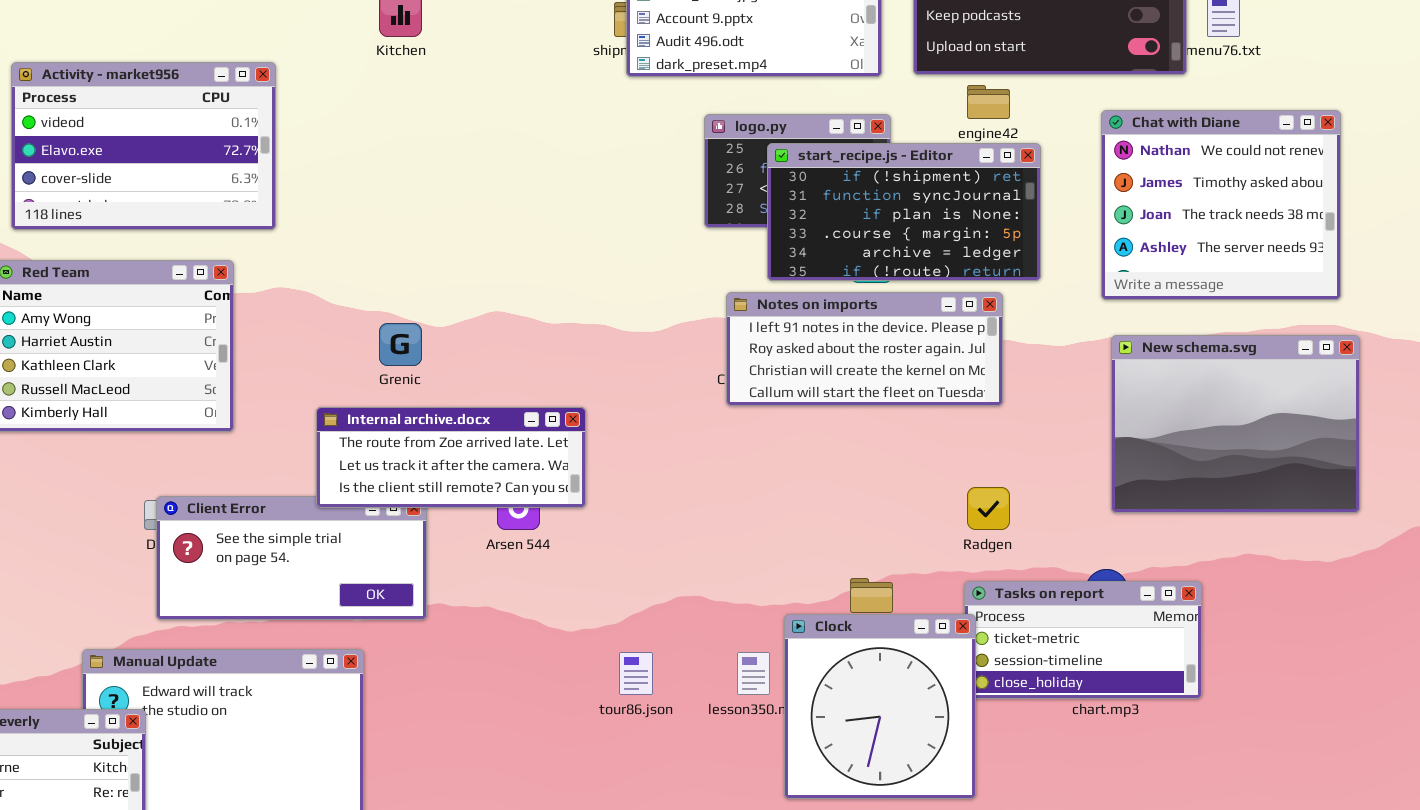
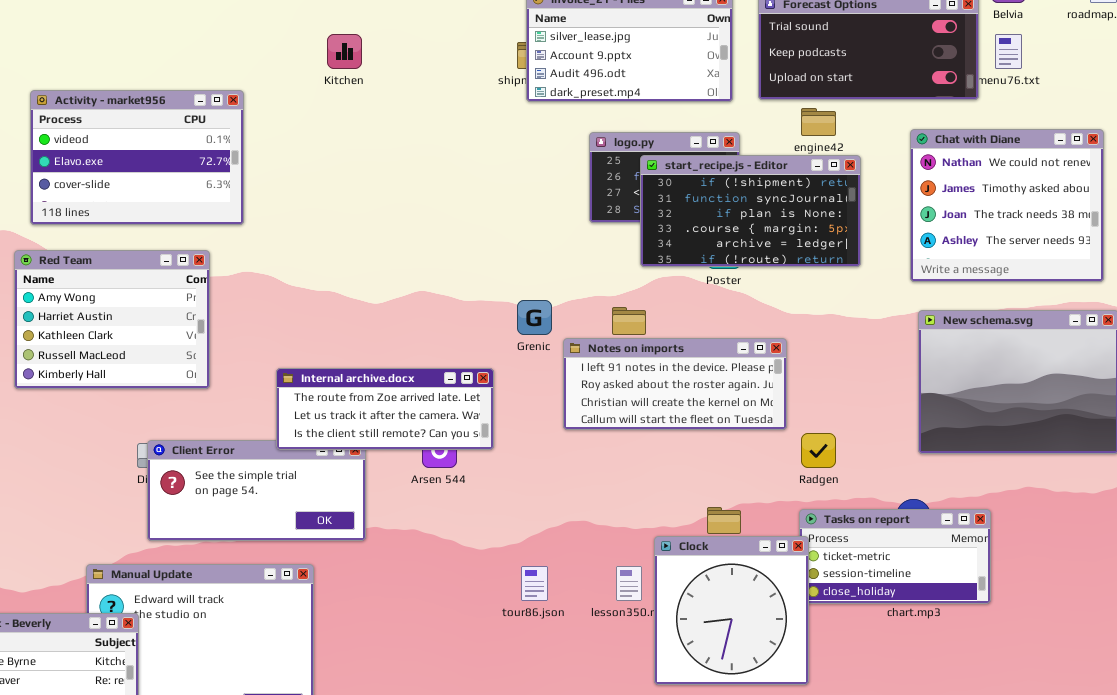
Notes on imports: [726,292,1003,406] -> [563,338,787,430], moved
Grenic: [379,323,422,366] -> [517,300,552,335], moved

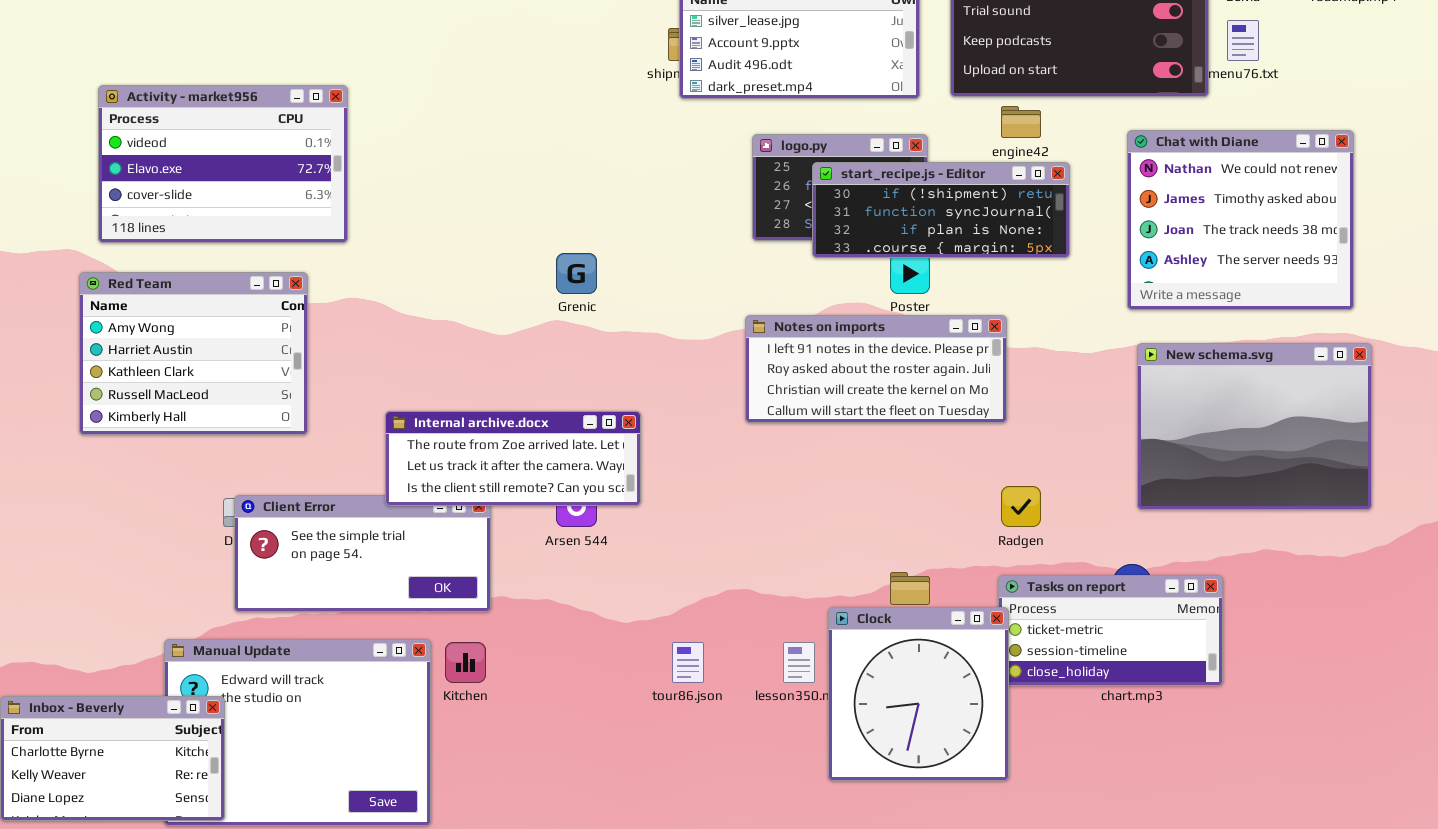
Kitchen: [327,34,362,69] -> [445,642,486,683], moved
start_recipe.js - Editor: [640,155,861,267] -> [812,162,1070,258], resized
Grenic: [517,300,552,335] -> [556,253,597,294], moved
Notes on imports: [563,338,787,430] -> [745,315,1007,423], moved

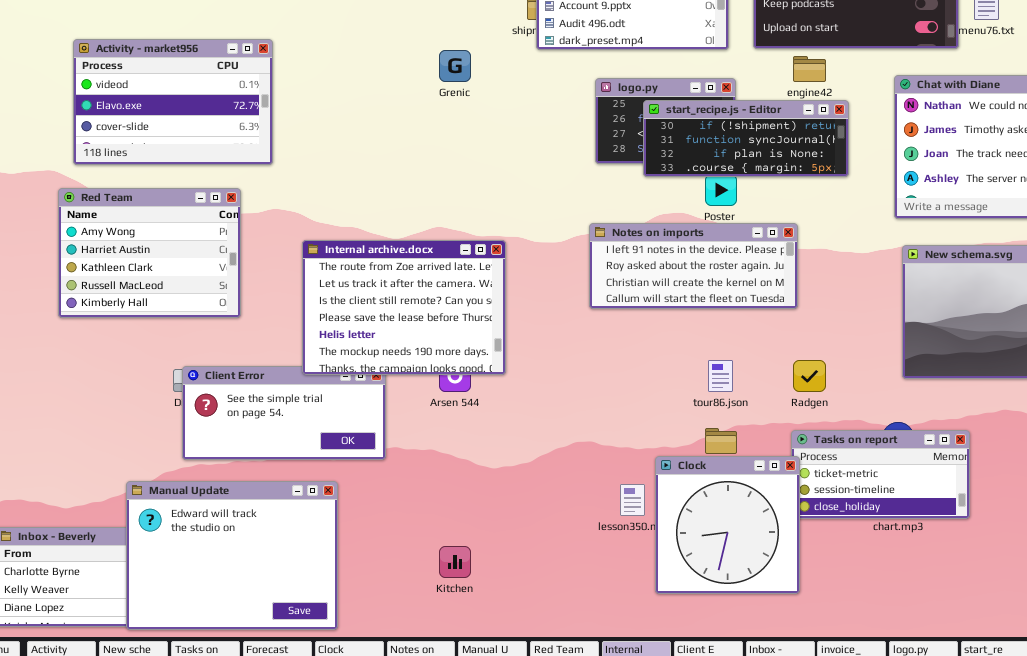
Grenic: [556,253,597,294] -> [439,50,471,82], moved
Internal archive.docx: [385,411,641,506] -> [302,240,506,375], resized
Manual Update: [164,639,431,826] -> [126,481,338,630], raised
Kitchen: [445,642,486,683] -> [439,546,471,578], moved
tour86.json: [672,642,704,683] -> [708,360,733,392], moved

